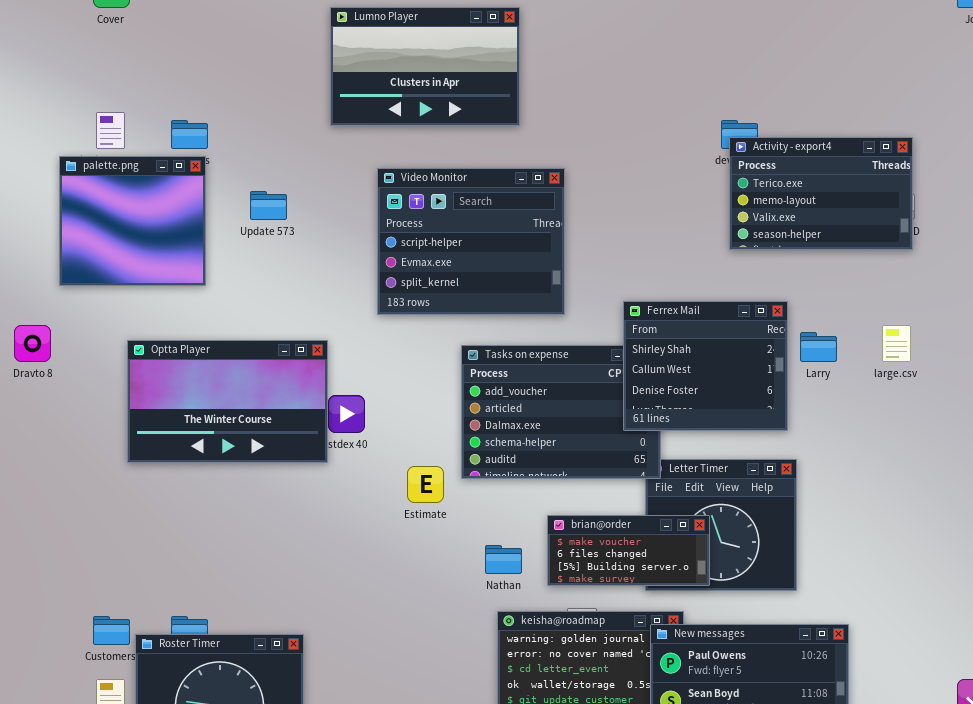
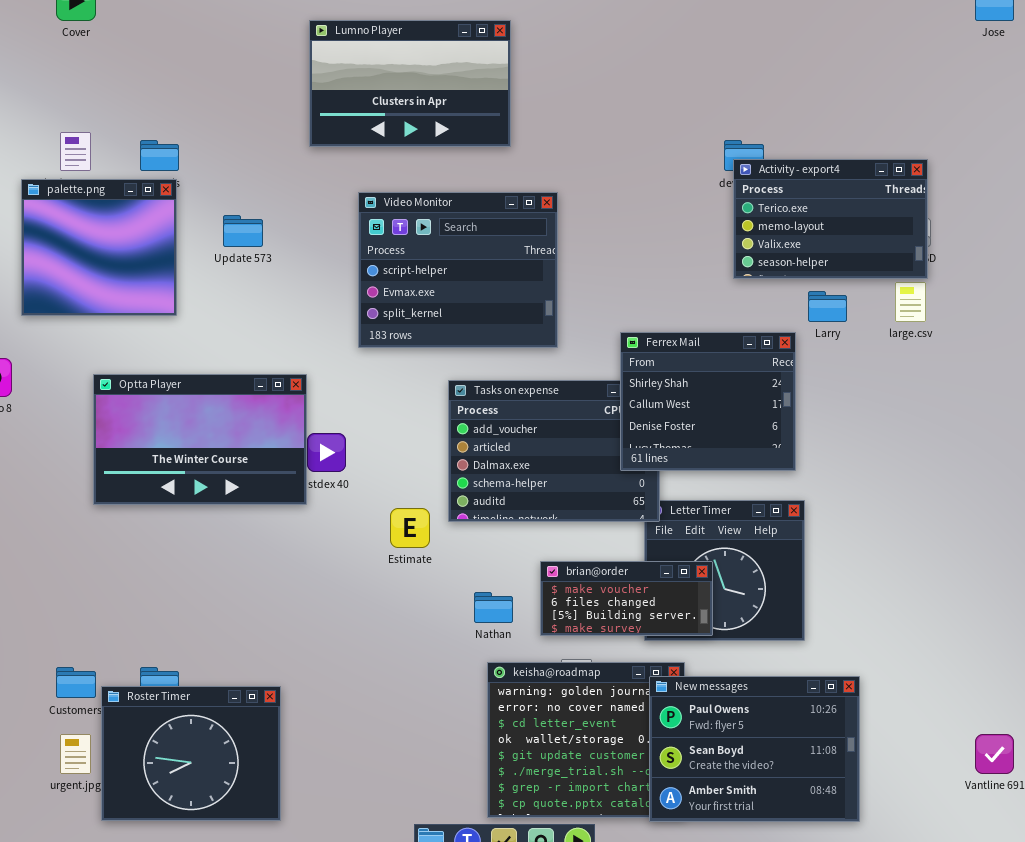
large.csv: [882,325,911,362] -> [895,282,926,322], moved
Larry: [800,332,837,362] -> [808,291,847,322], moved

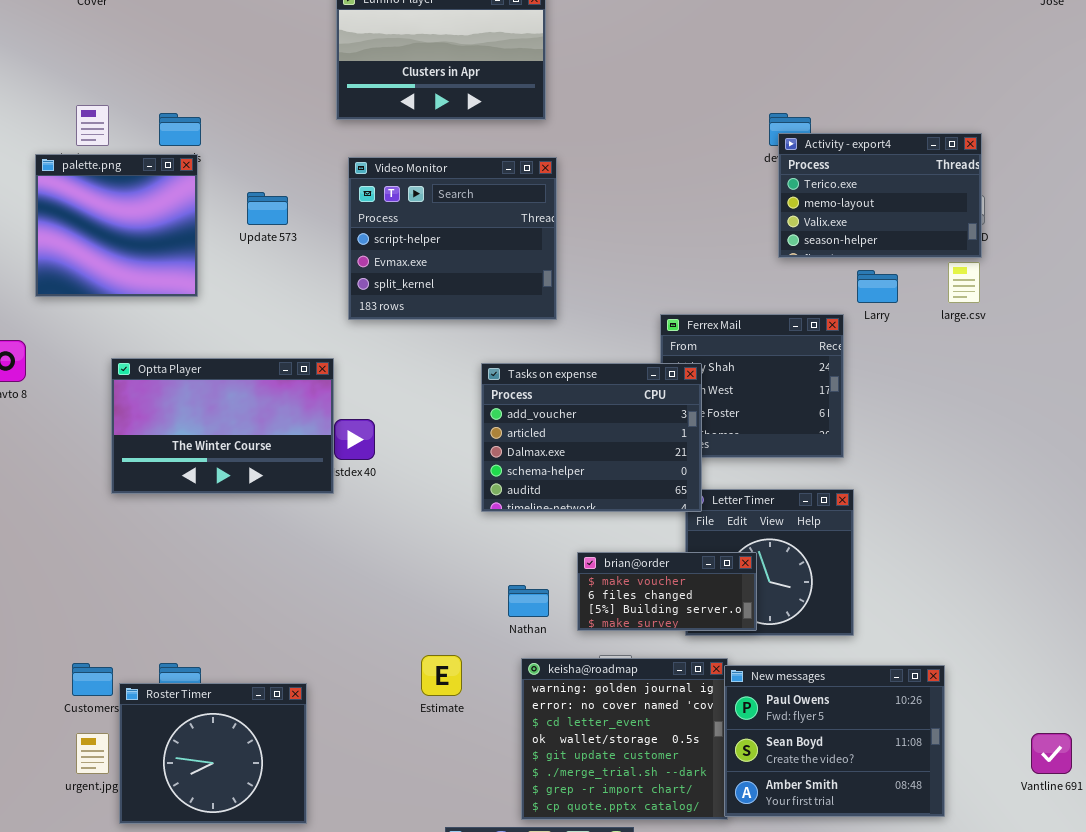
Video Monitor: [358,192,558,348] -> [348,157,557,320], moved
Tasks on expense: [448,380,660,522] -> [481,363,702,512], raised
Estimate: [390,508,430,548] -> [421,655,462,696], moved
New messages: [649,676,860,822] -> [724,665,945,817], moved

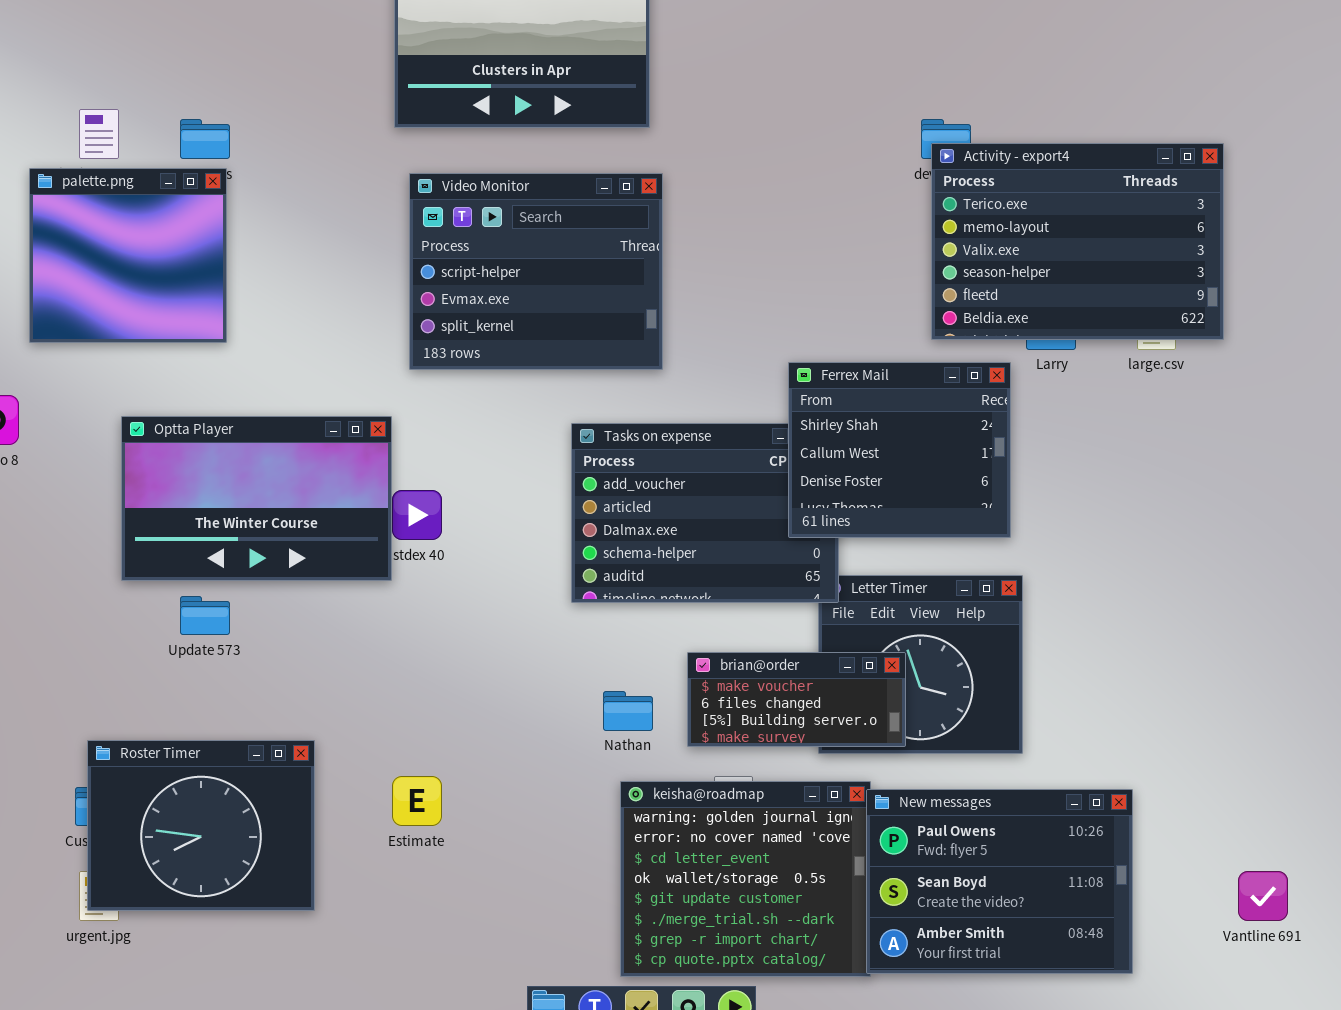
Activity - export4: [778,133,982,258] -> [931,143,1224,340], resized
Update 573: [247,192,288,225] -> [180,596,230,635], moved
Ferrex Mail: [660,314,844,458] -> [788,362,1011,538], raised
Estimate: [421,655,462,696] -> [392,776,442,826], moved
Roster Timer: [119,683,307,824] -> [87,740,315,911], moved

